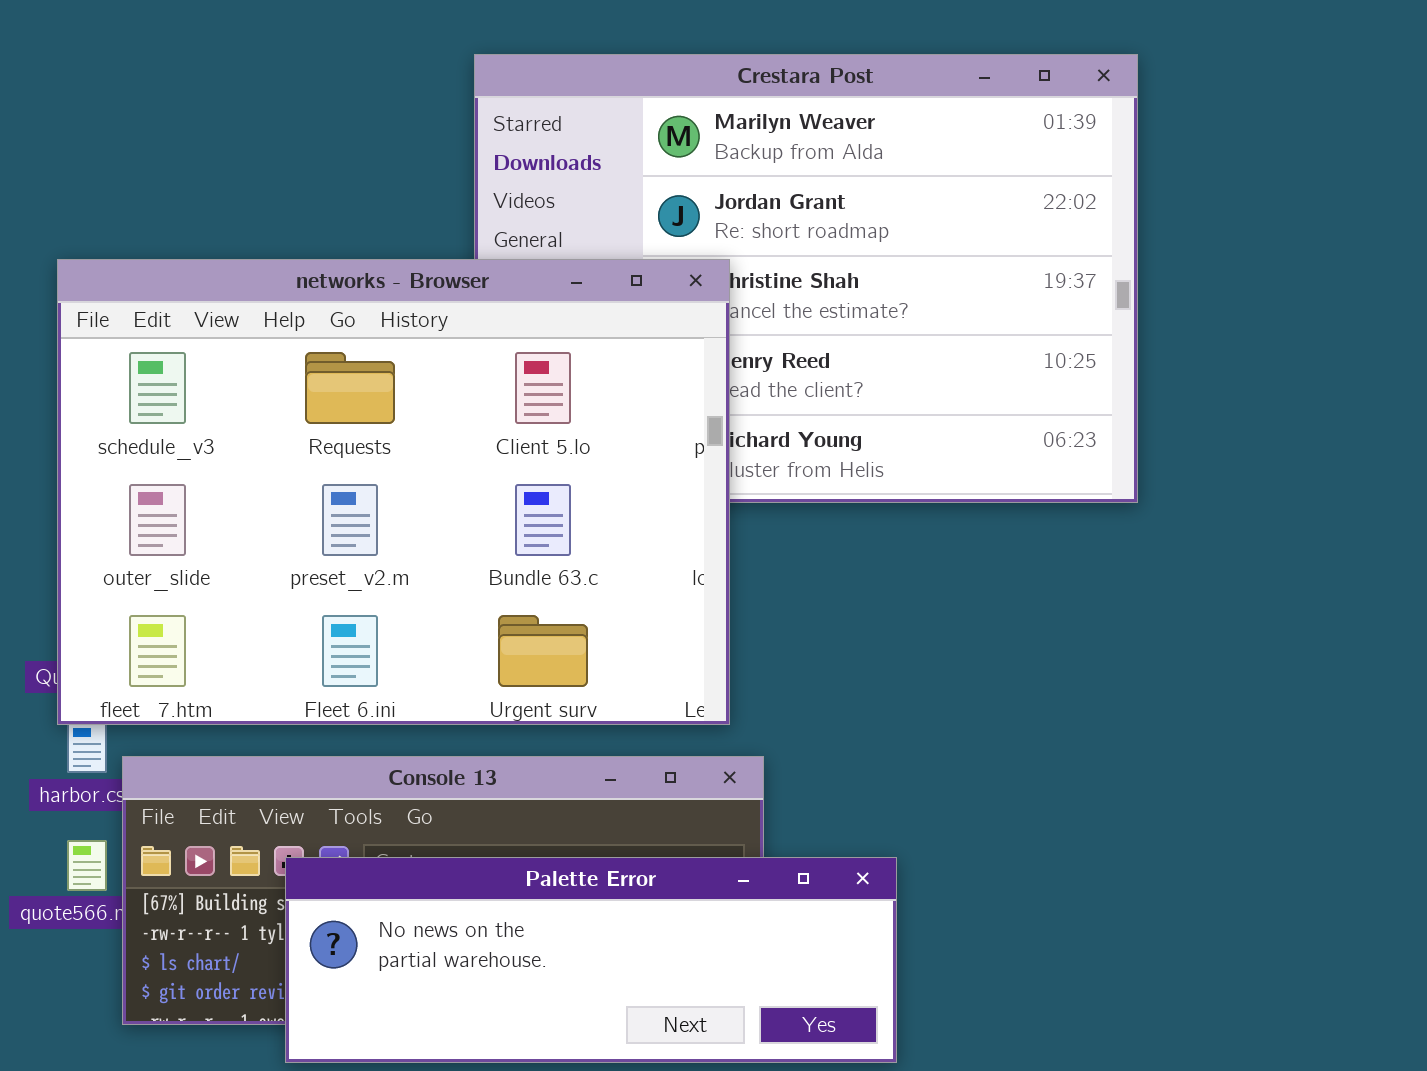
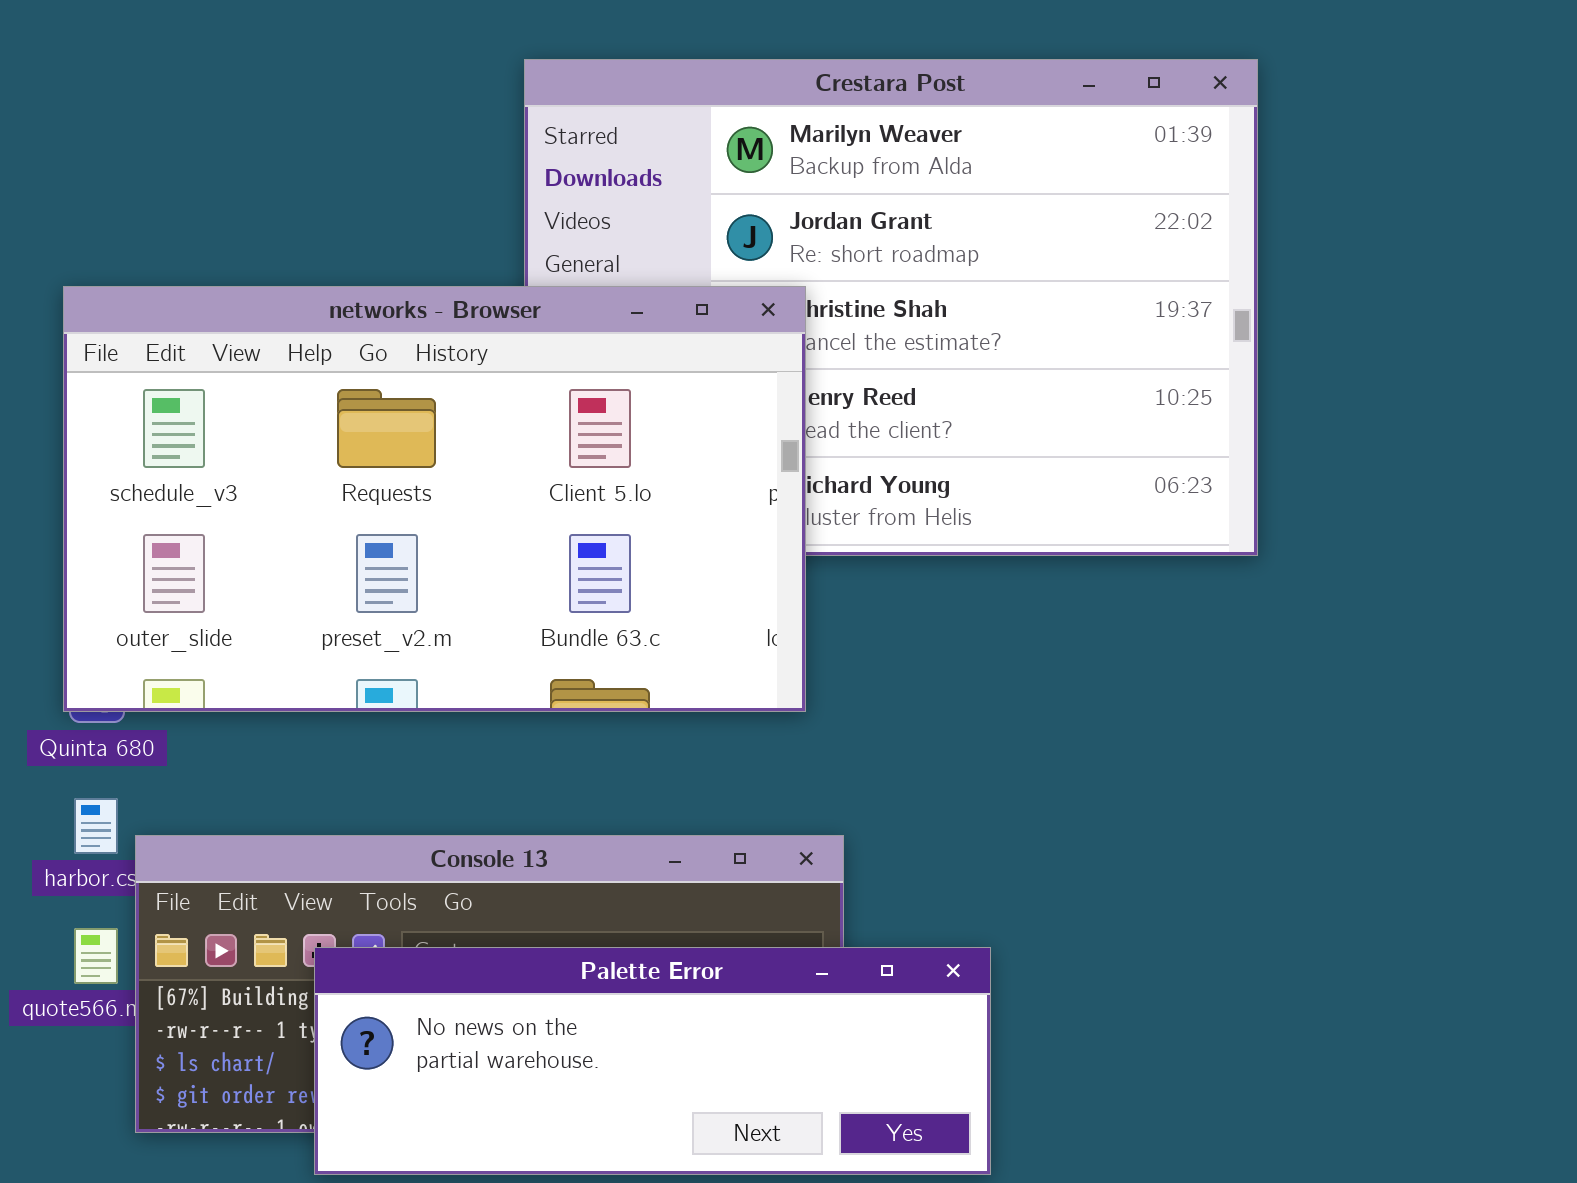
networks - Browser: [57,259,730,725] -> [63,286,806,712], resized

